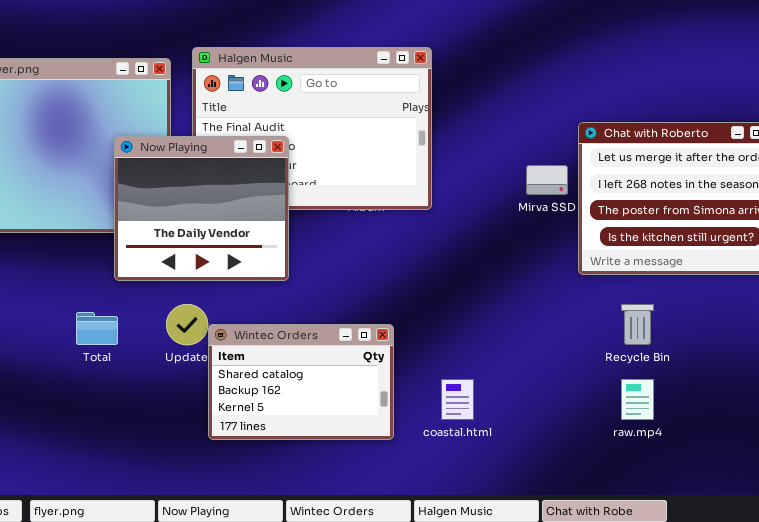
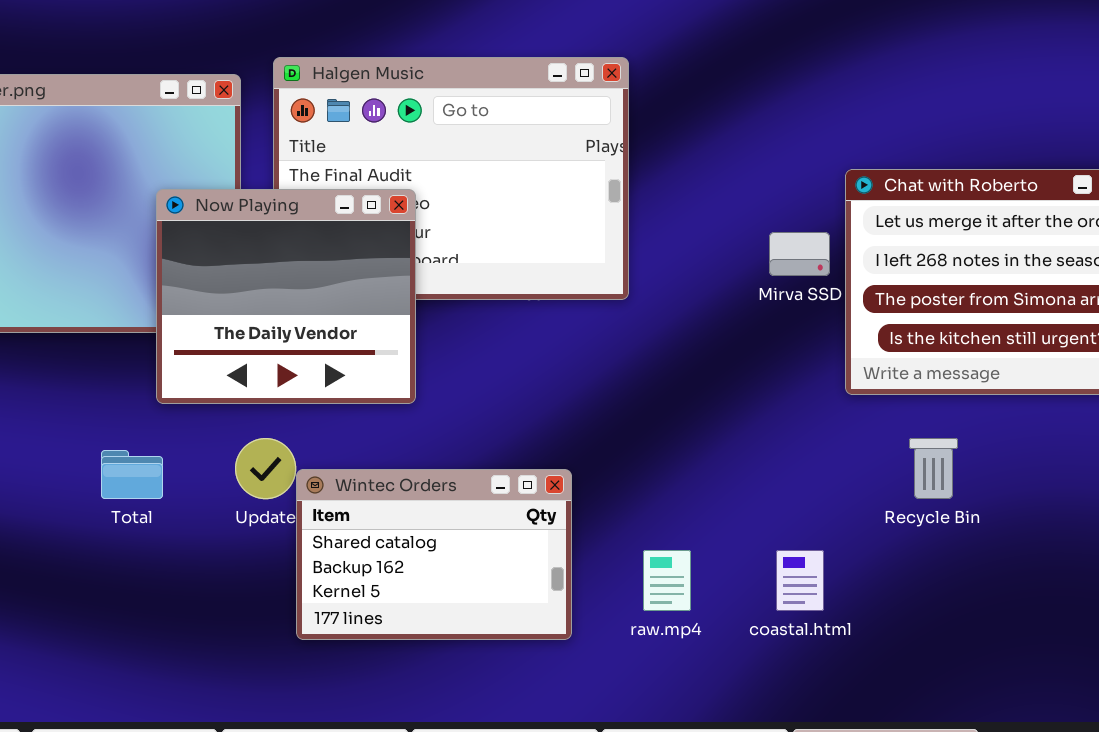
coastal.html: [441,379,474,420] -> [776,550,824,611], moved
raw.mp4: [621,379,654,420] -> [643,550,691,611], moved

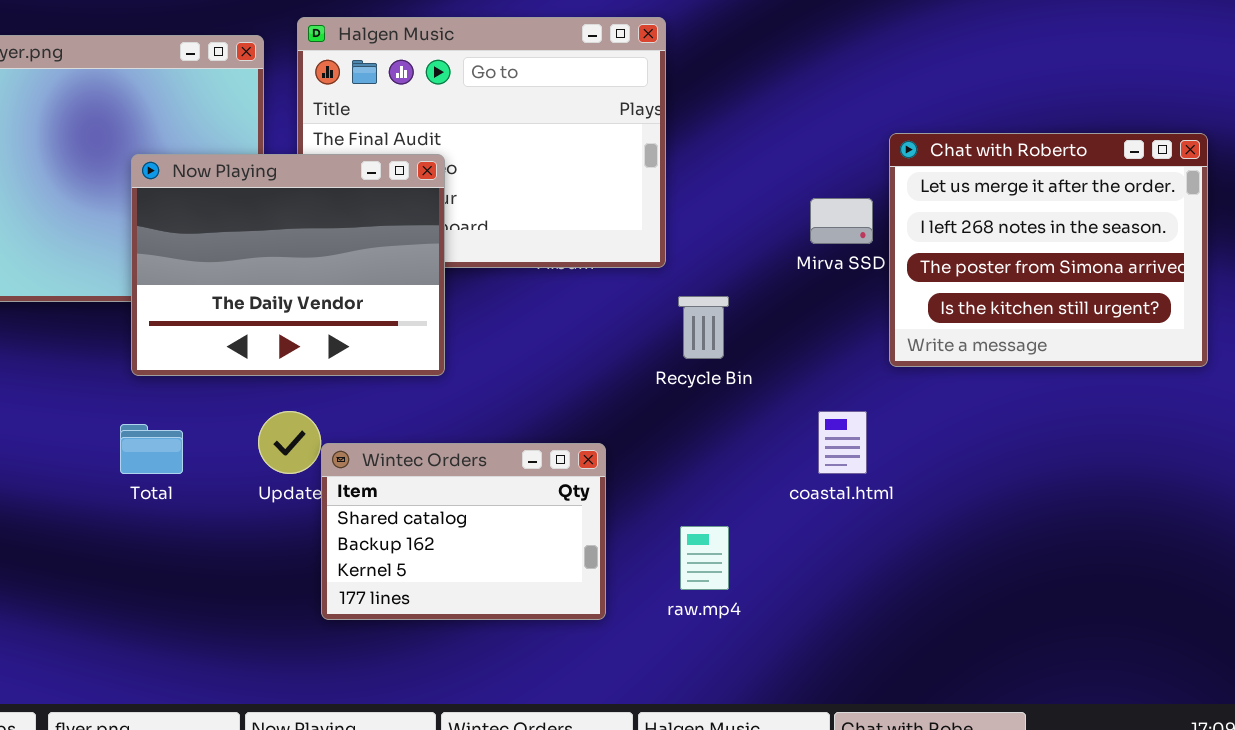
Now Playing: [156,189,416,404] -> [131,154,445,376], resized
Recycle Bin: [909,438,958,499] -> [678,296,729,359], moved
coastal.html: [776,550,824,611] -> [818,411,867,474], moved

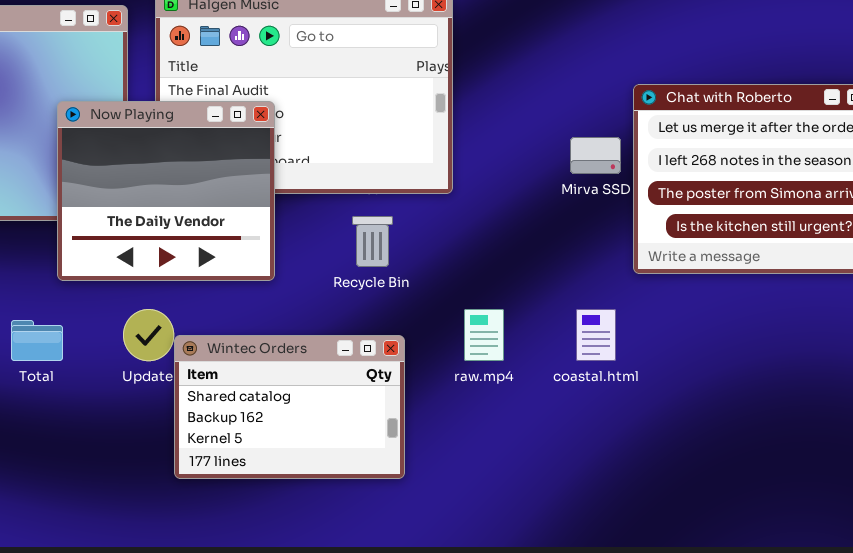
Now Playing: [131,154,445,376] -> [57,101,275,281], resized
Recycle Bin: [678,296,729,359] -> [352,216,393,267], moved
raw.mp4: [680,526,729,590] -> [464,309,504,361], moved

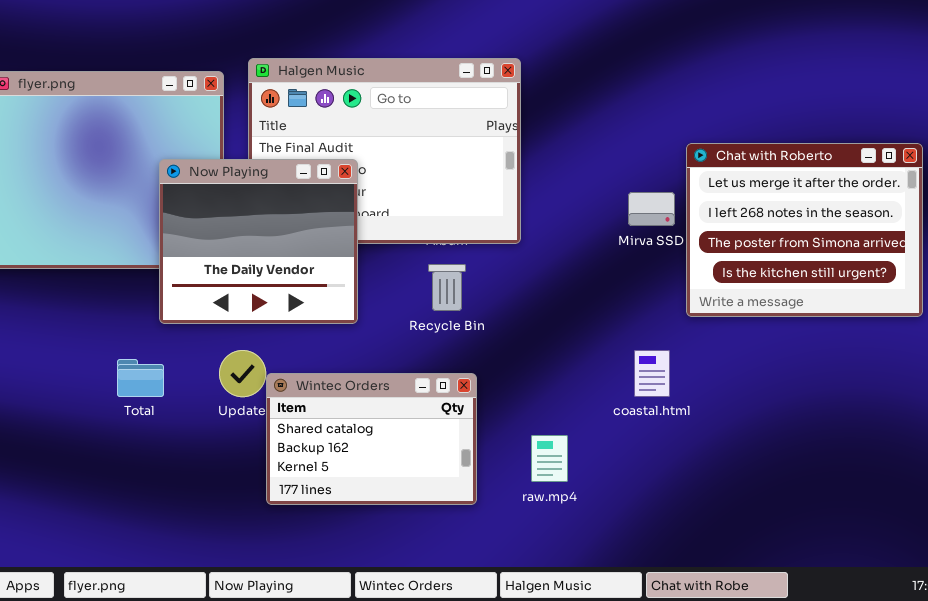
raw.mp4: [464,309,504,361] -> [531,435,568,482], moved

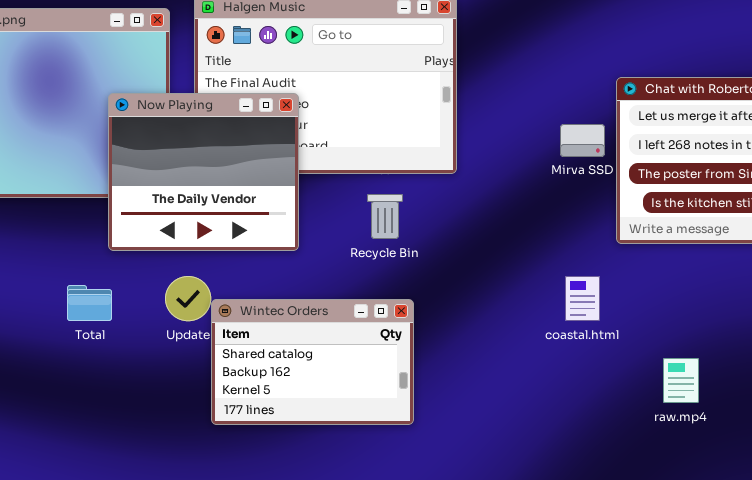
raw.mp4: [531,435,568,482] -> [663,358,699,403], moved

